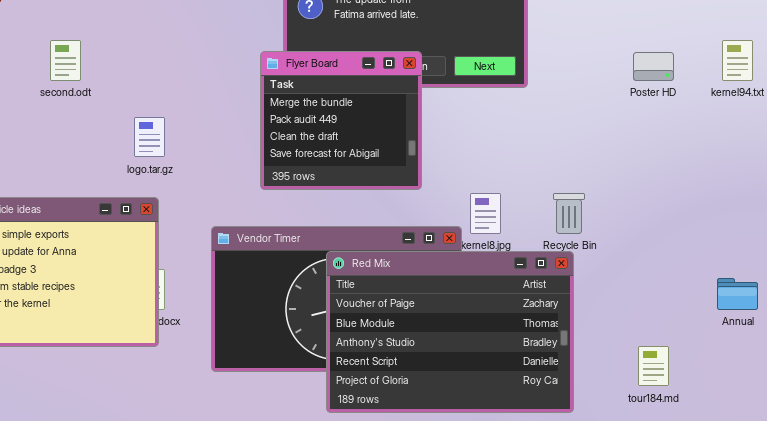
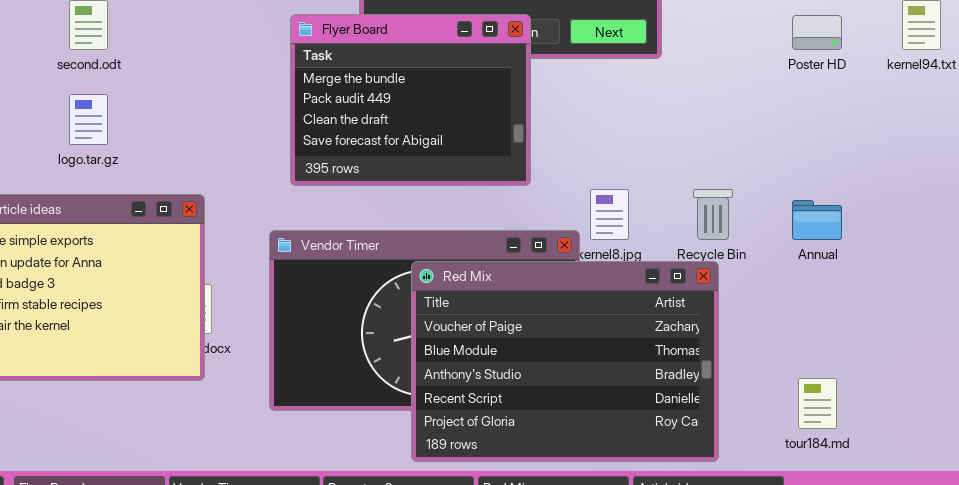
Flyer Board: [260,51,422,190] -> [290,14,531,186], resized
logo.tar.gz: [134,117,165,157] -> [69,94,108,145], moved
Annual: [717,278,758,310] -> [792,200,842,240], moved

